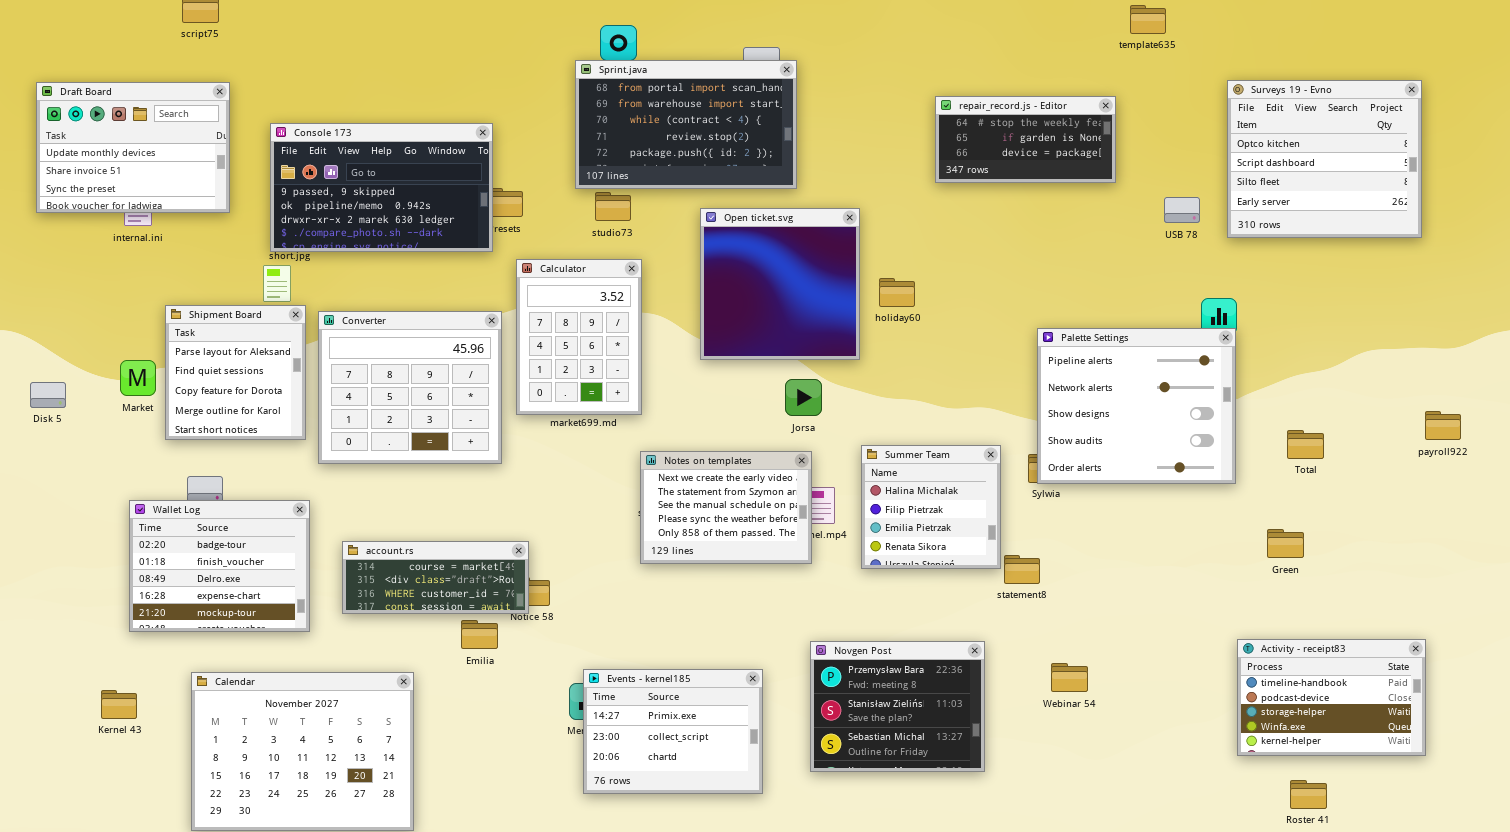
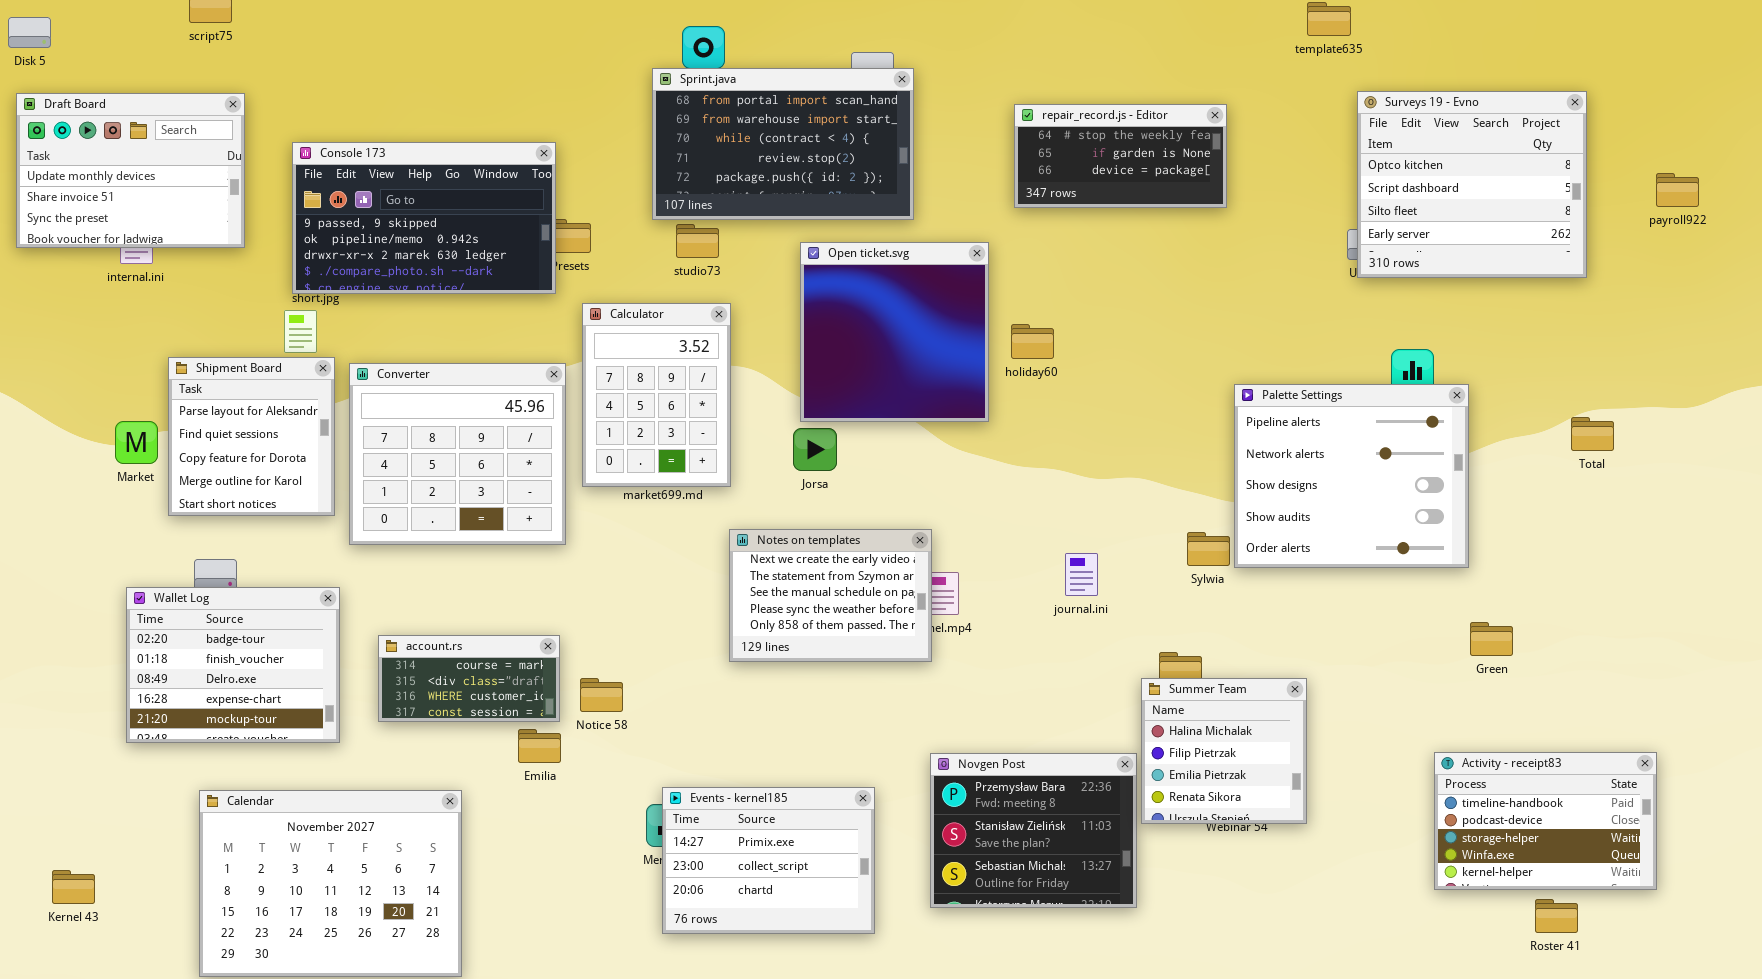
Surveys 19 - Evno: [1227,80,1422,238] -> [1357,91,1587,278], moved
repair_record.js - Editor: [935,96,1116,183] -> [1014,104,1227,208], moved
Palette Settings: [1037,328,1236,484] -> [1234,384,1469,568], moved
Jorsa: [785,379,822,416] -> [793,428,837,471], moved
Disk 5: [30,382,66,408] -> [8,17,51,48], moved
payroll922: [1425,411,1461,440] -> [1656,173,1699,207], moved
Total: [1287,430,1324,459] -> [1571,417,1614,451], moved
Summer Team: [861,445,1001,569] -> [1141,678,1307,824], moved
account.rs: [342,541,529,614] -> [378,635,560,722], resized
Kernel 43: [101,690,137,719] -> [52,870,95,904], moved
Roster 41: [1290,780,1327,809] -> [1535,899,1578,933], moved

